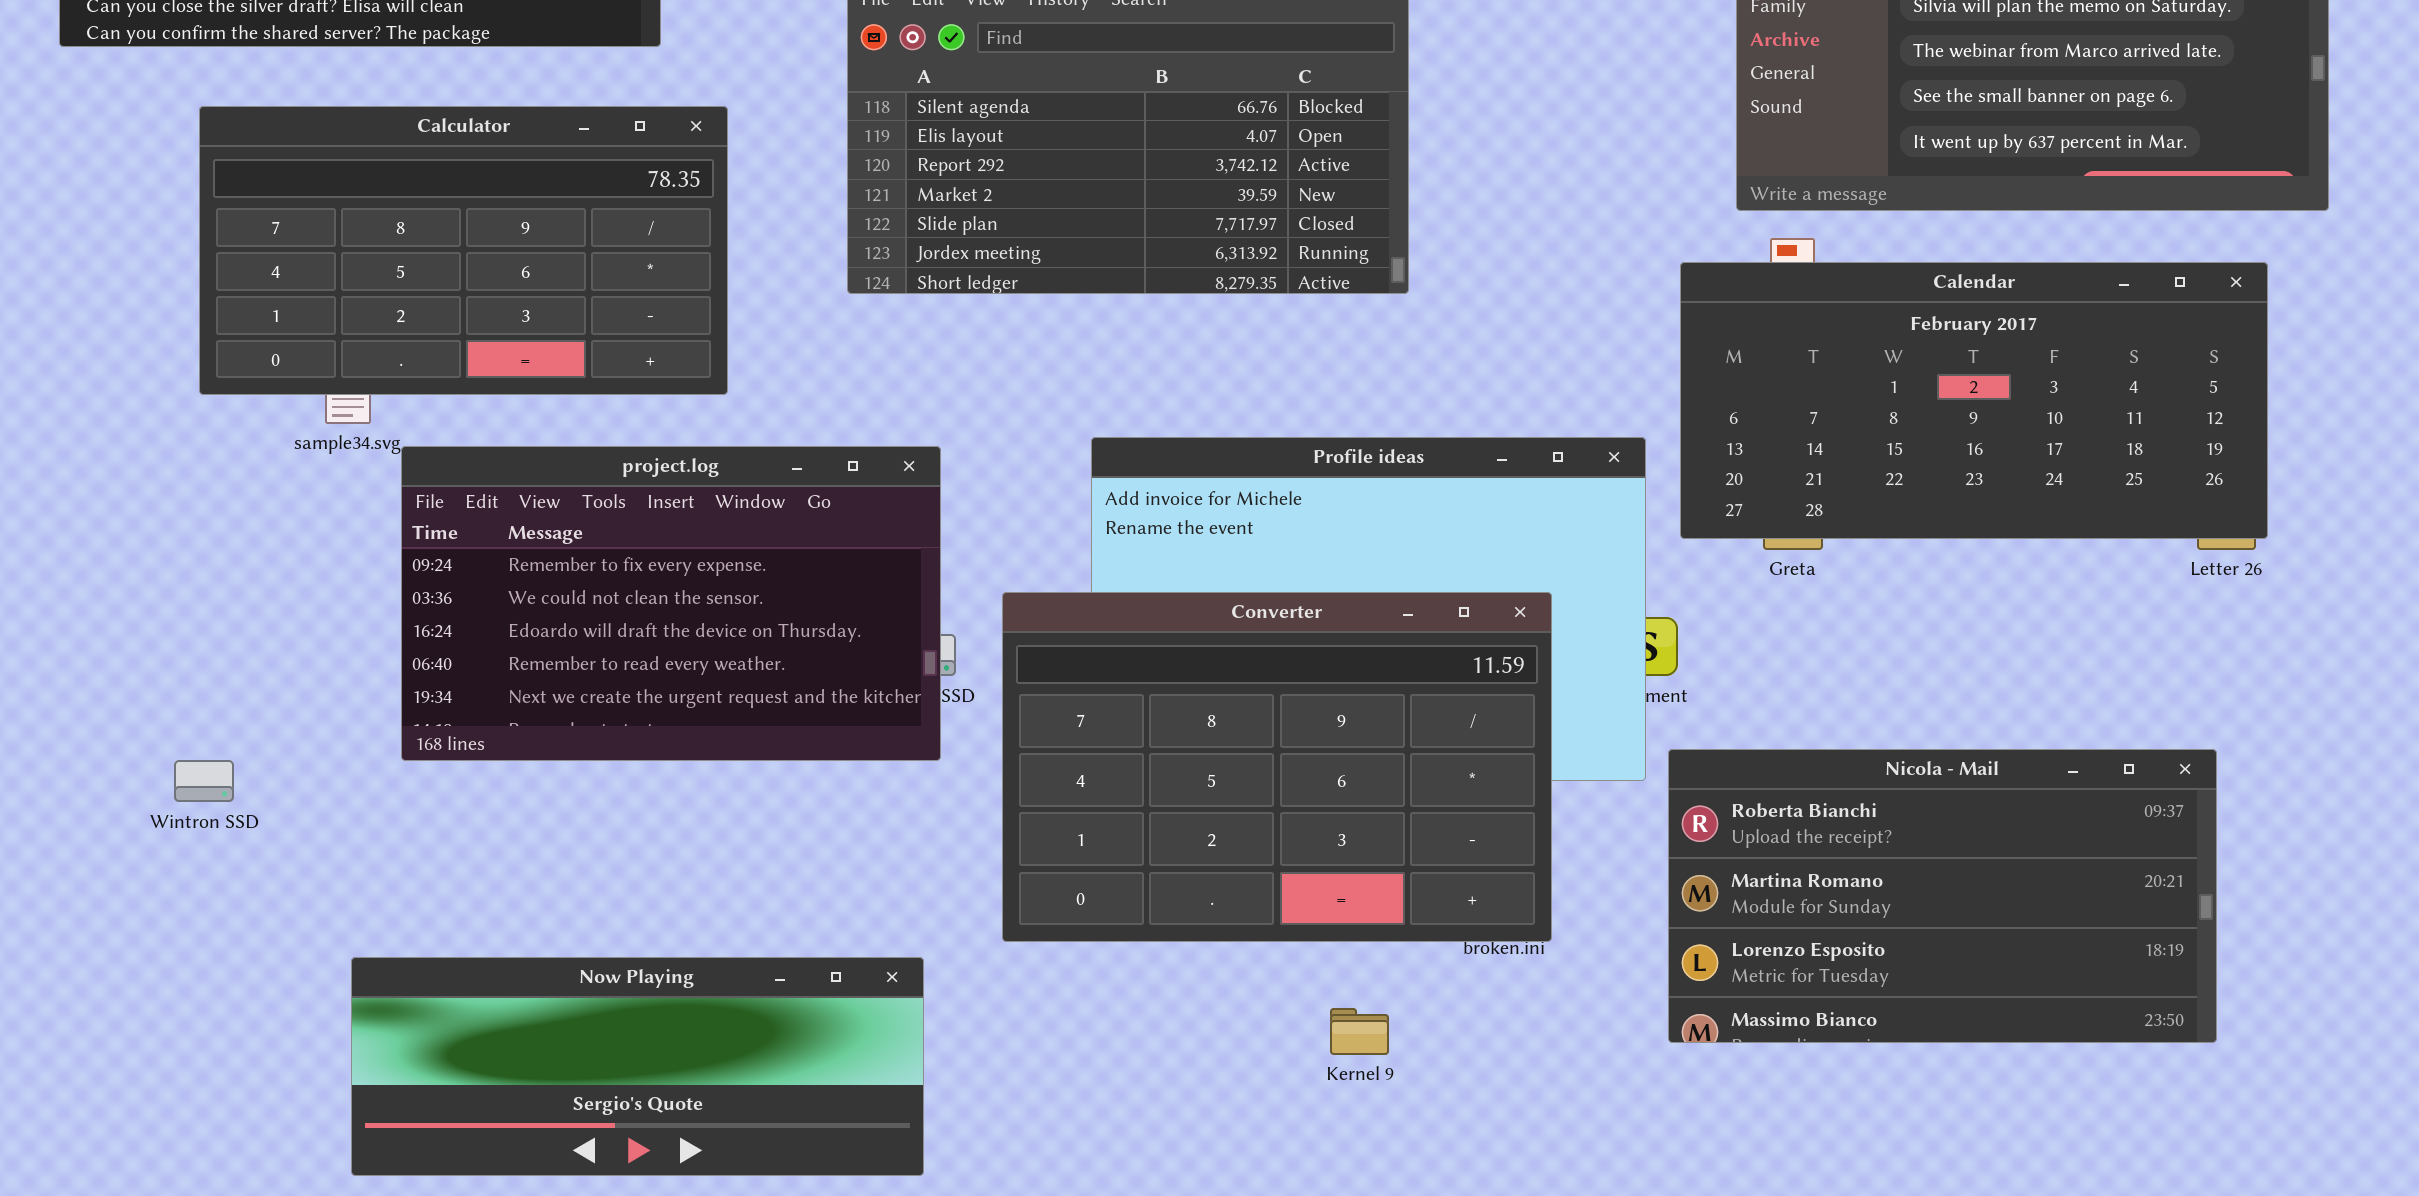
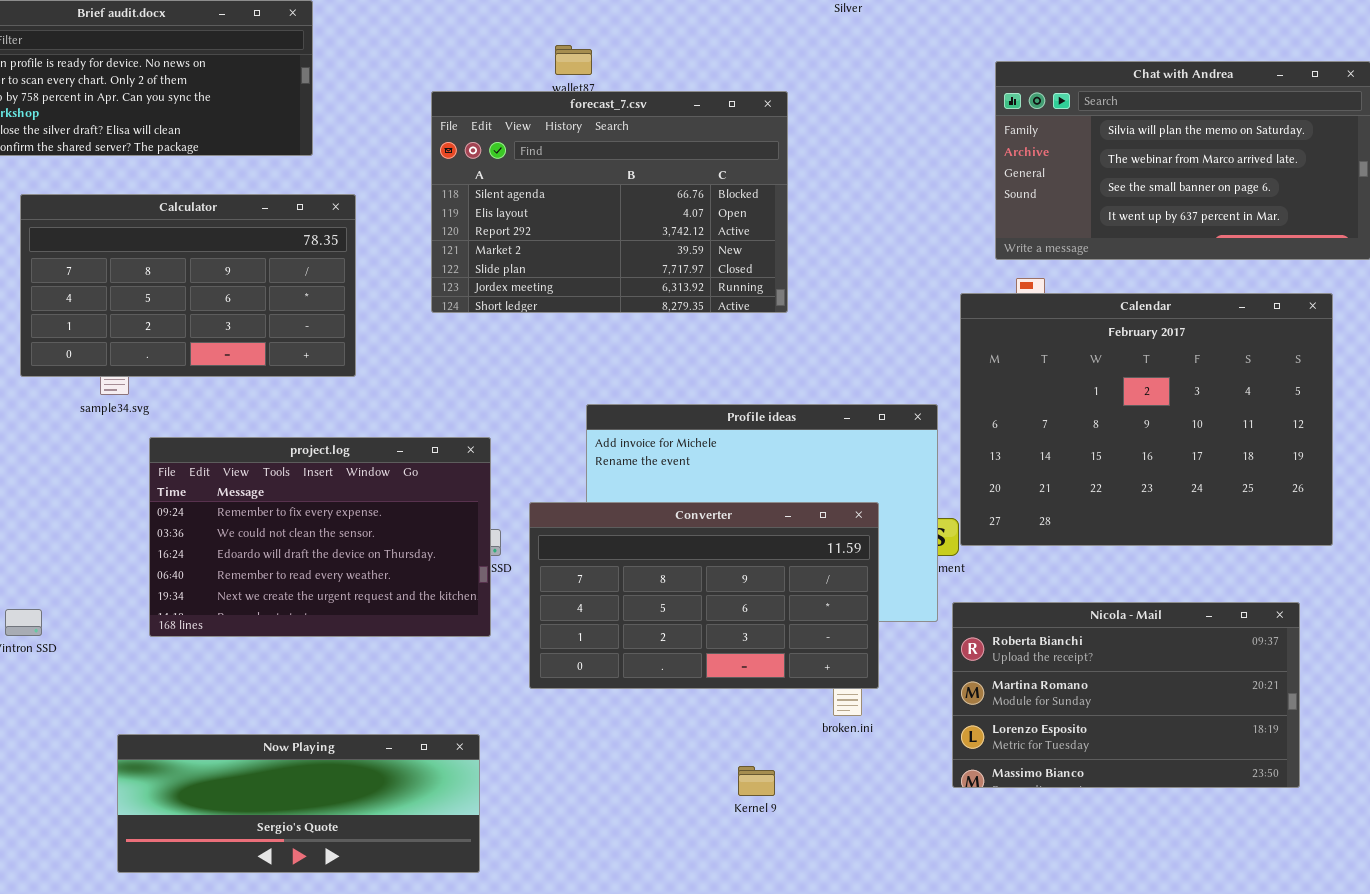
Calendar: [1680,262,2268,539] -> [960,293,1333,546], resized
project.log: [401,446,941,761] -> [149,437,491,637], moved
Converter: [1002,592,1552,942] -> [529,502,879,689], resized

